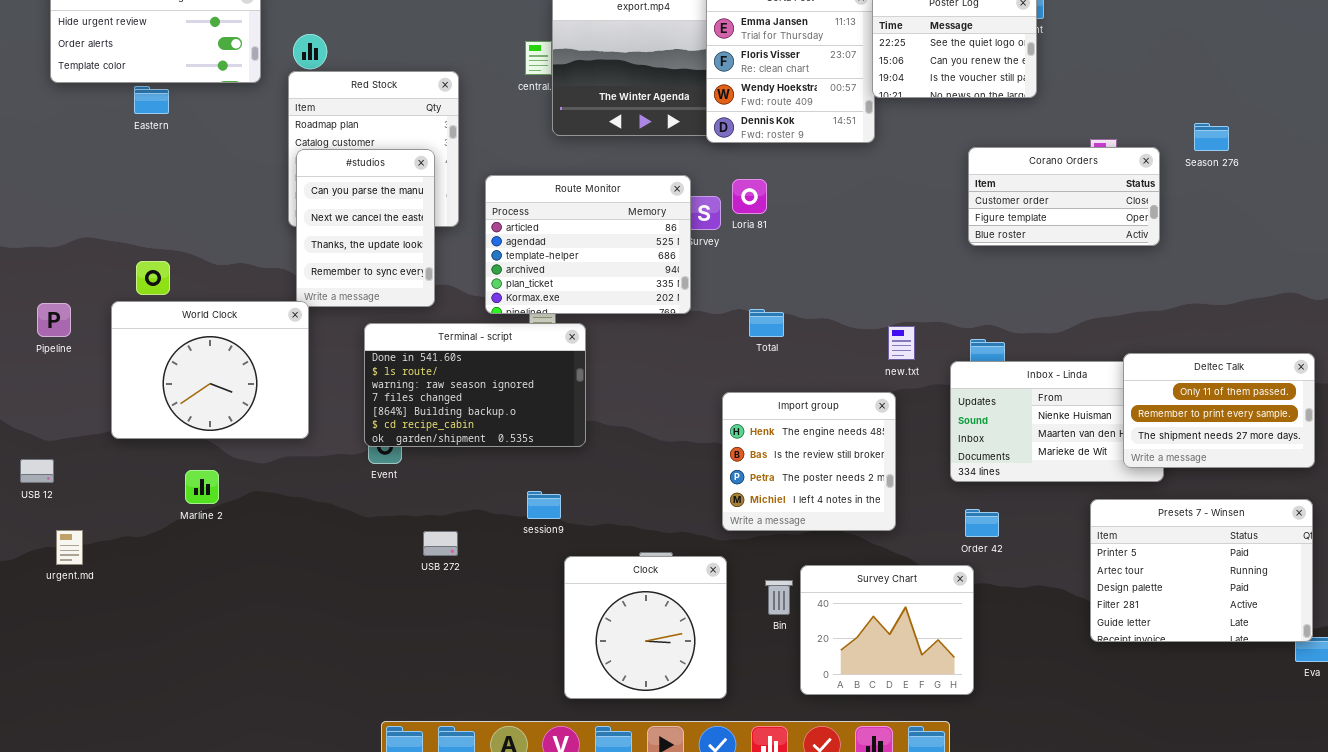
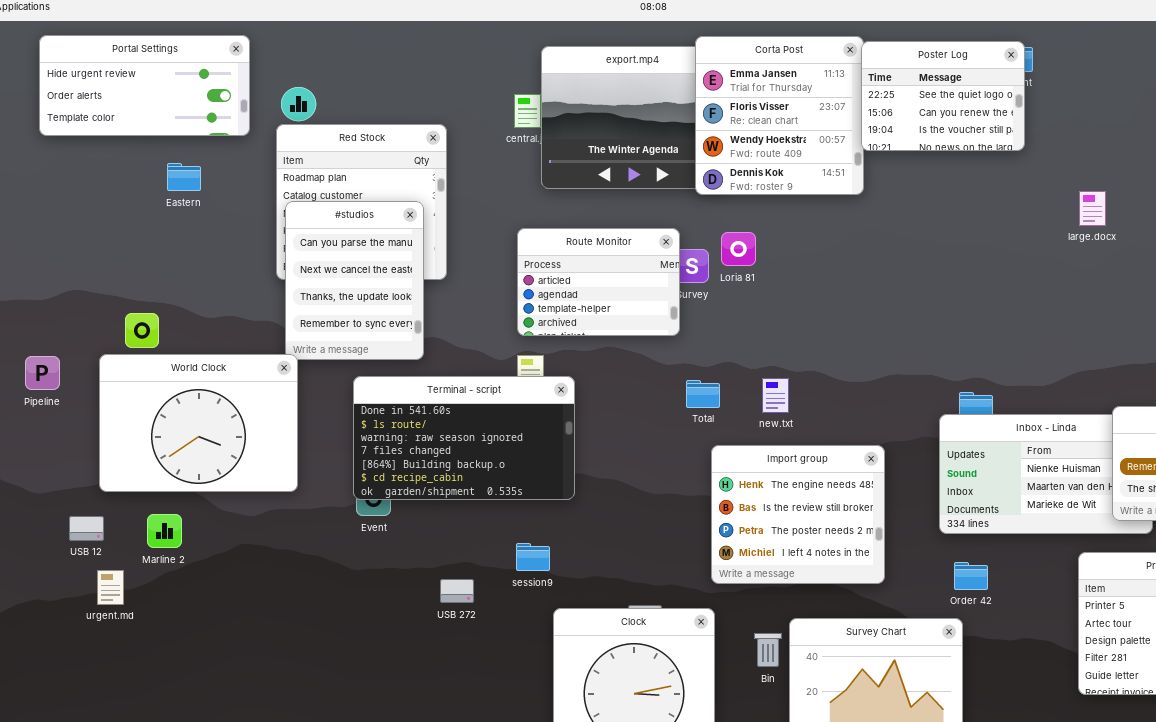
Eastern: [134,86,169,114] -> [167,163,201,191], moved
Corano Orders: [968,147,1160,246] -> none, closed
Route Monitor: [485,175,691,314] -> [517,228,680,336], resized
Total: [749,309,784,337] -> [686,380,720,408], moved
new.txt: [888,326,915,360] -> [762,378,789,413], moved
USB 12: [20,459,54,483] -> [69,516,104,541], moved
Marline 2: [185,470,219,504] -> [147,514,182,548], moved
urgent.md: [56,530,83,565] -> [97,570,124,605], moved
USB 272: [423,531,458,556] -> [440,579,474,603], moved

